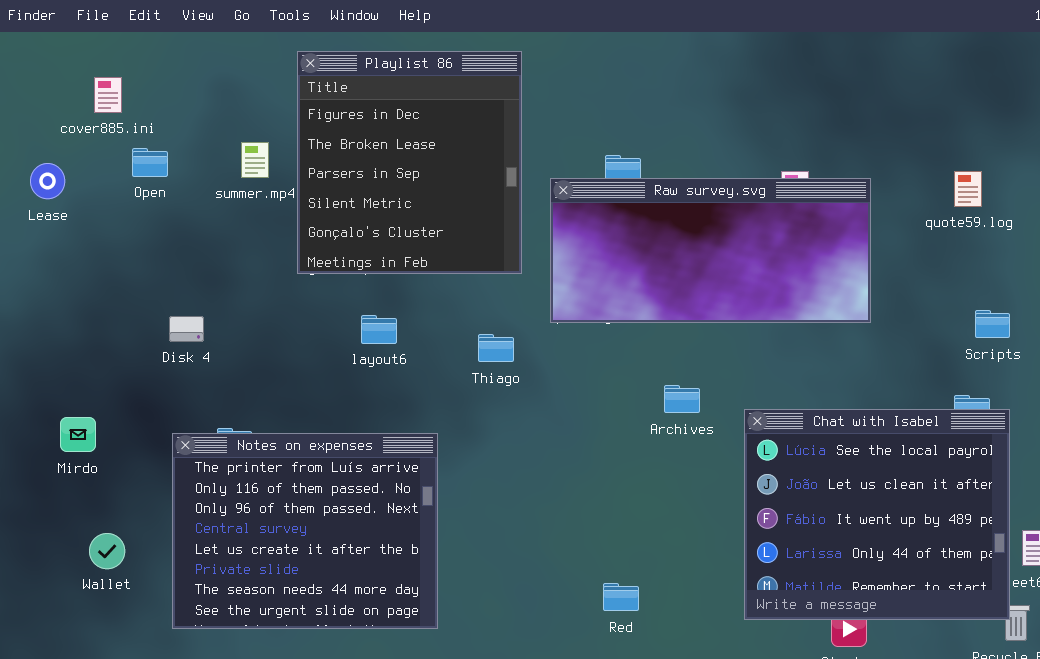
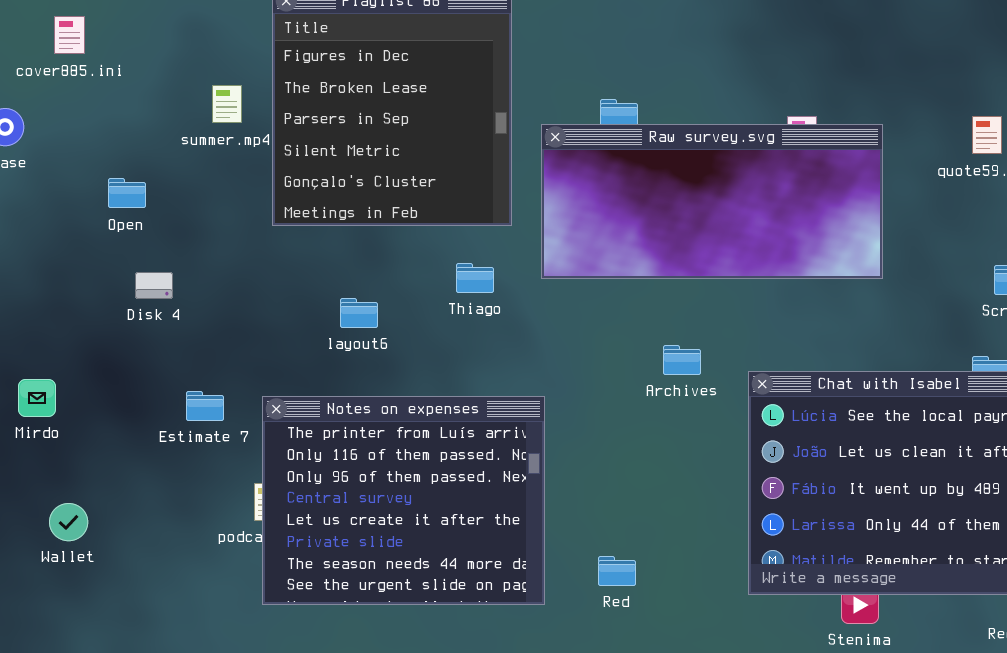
Open: [132,148,168,177] -> [108,178,146,208], moved
layout6: [361,315,397,344] -> [340,298,378,328], moved
Thiago: [478,334,514,362] -> [456,263,494,293], moved
Notes on expenses: [172,433,438,629] -> [262,396,545,605], moved

